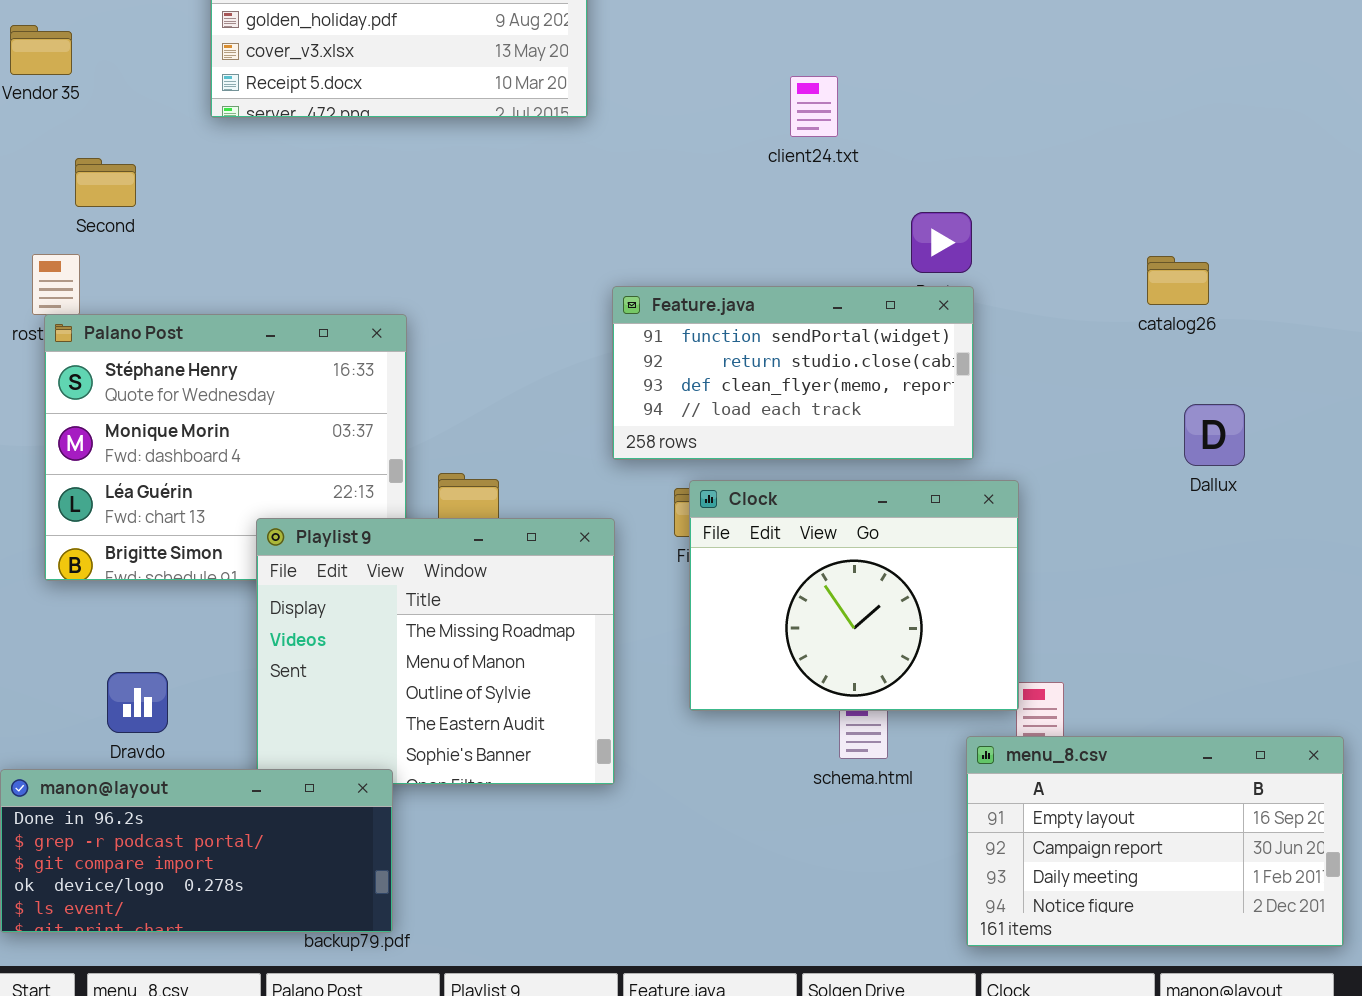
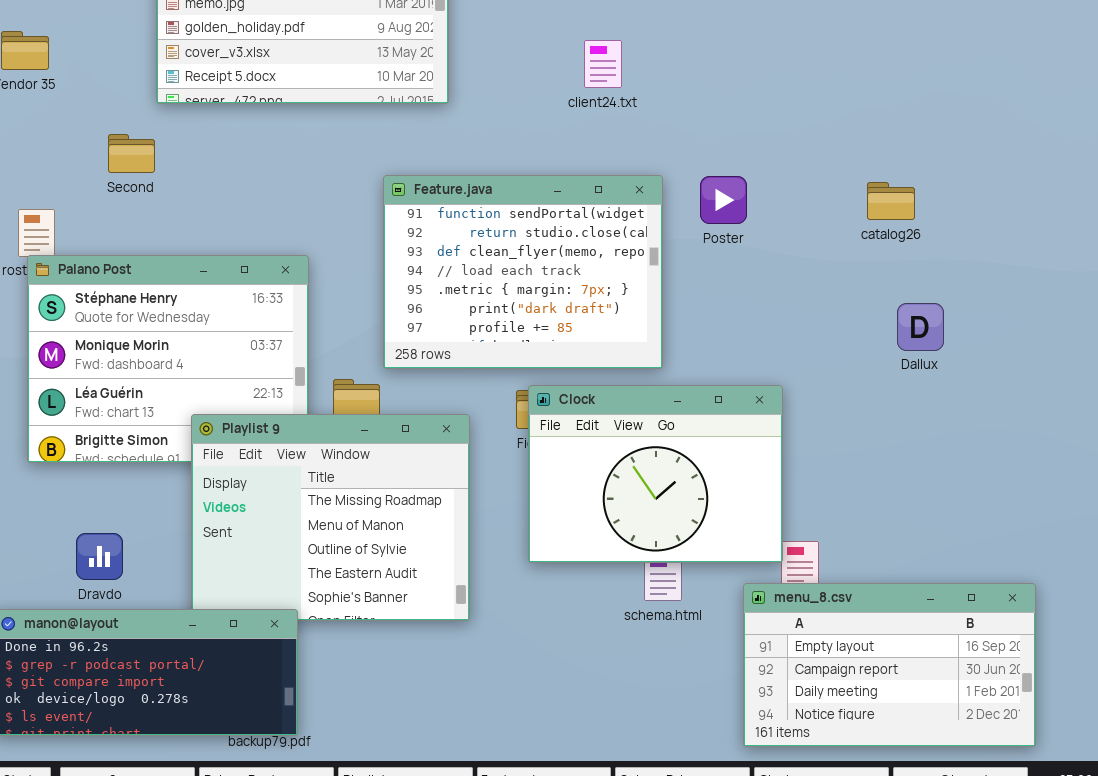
client24.txt: [790,76,838,137] -> [584,40,622,88], moved
Second: [75,158,136,207] -> [108,134,155,173], moved
catalog26: [1147,256,1209,305] -> [867,182,915,220], moved
Feature.java: [612,286,974,460] -> [383,175,663,369], moved, resized
Dallux: [1184,404,1245,466] -> [897,303,944,351], moved

